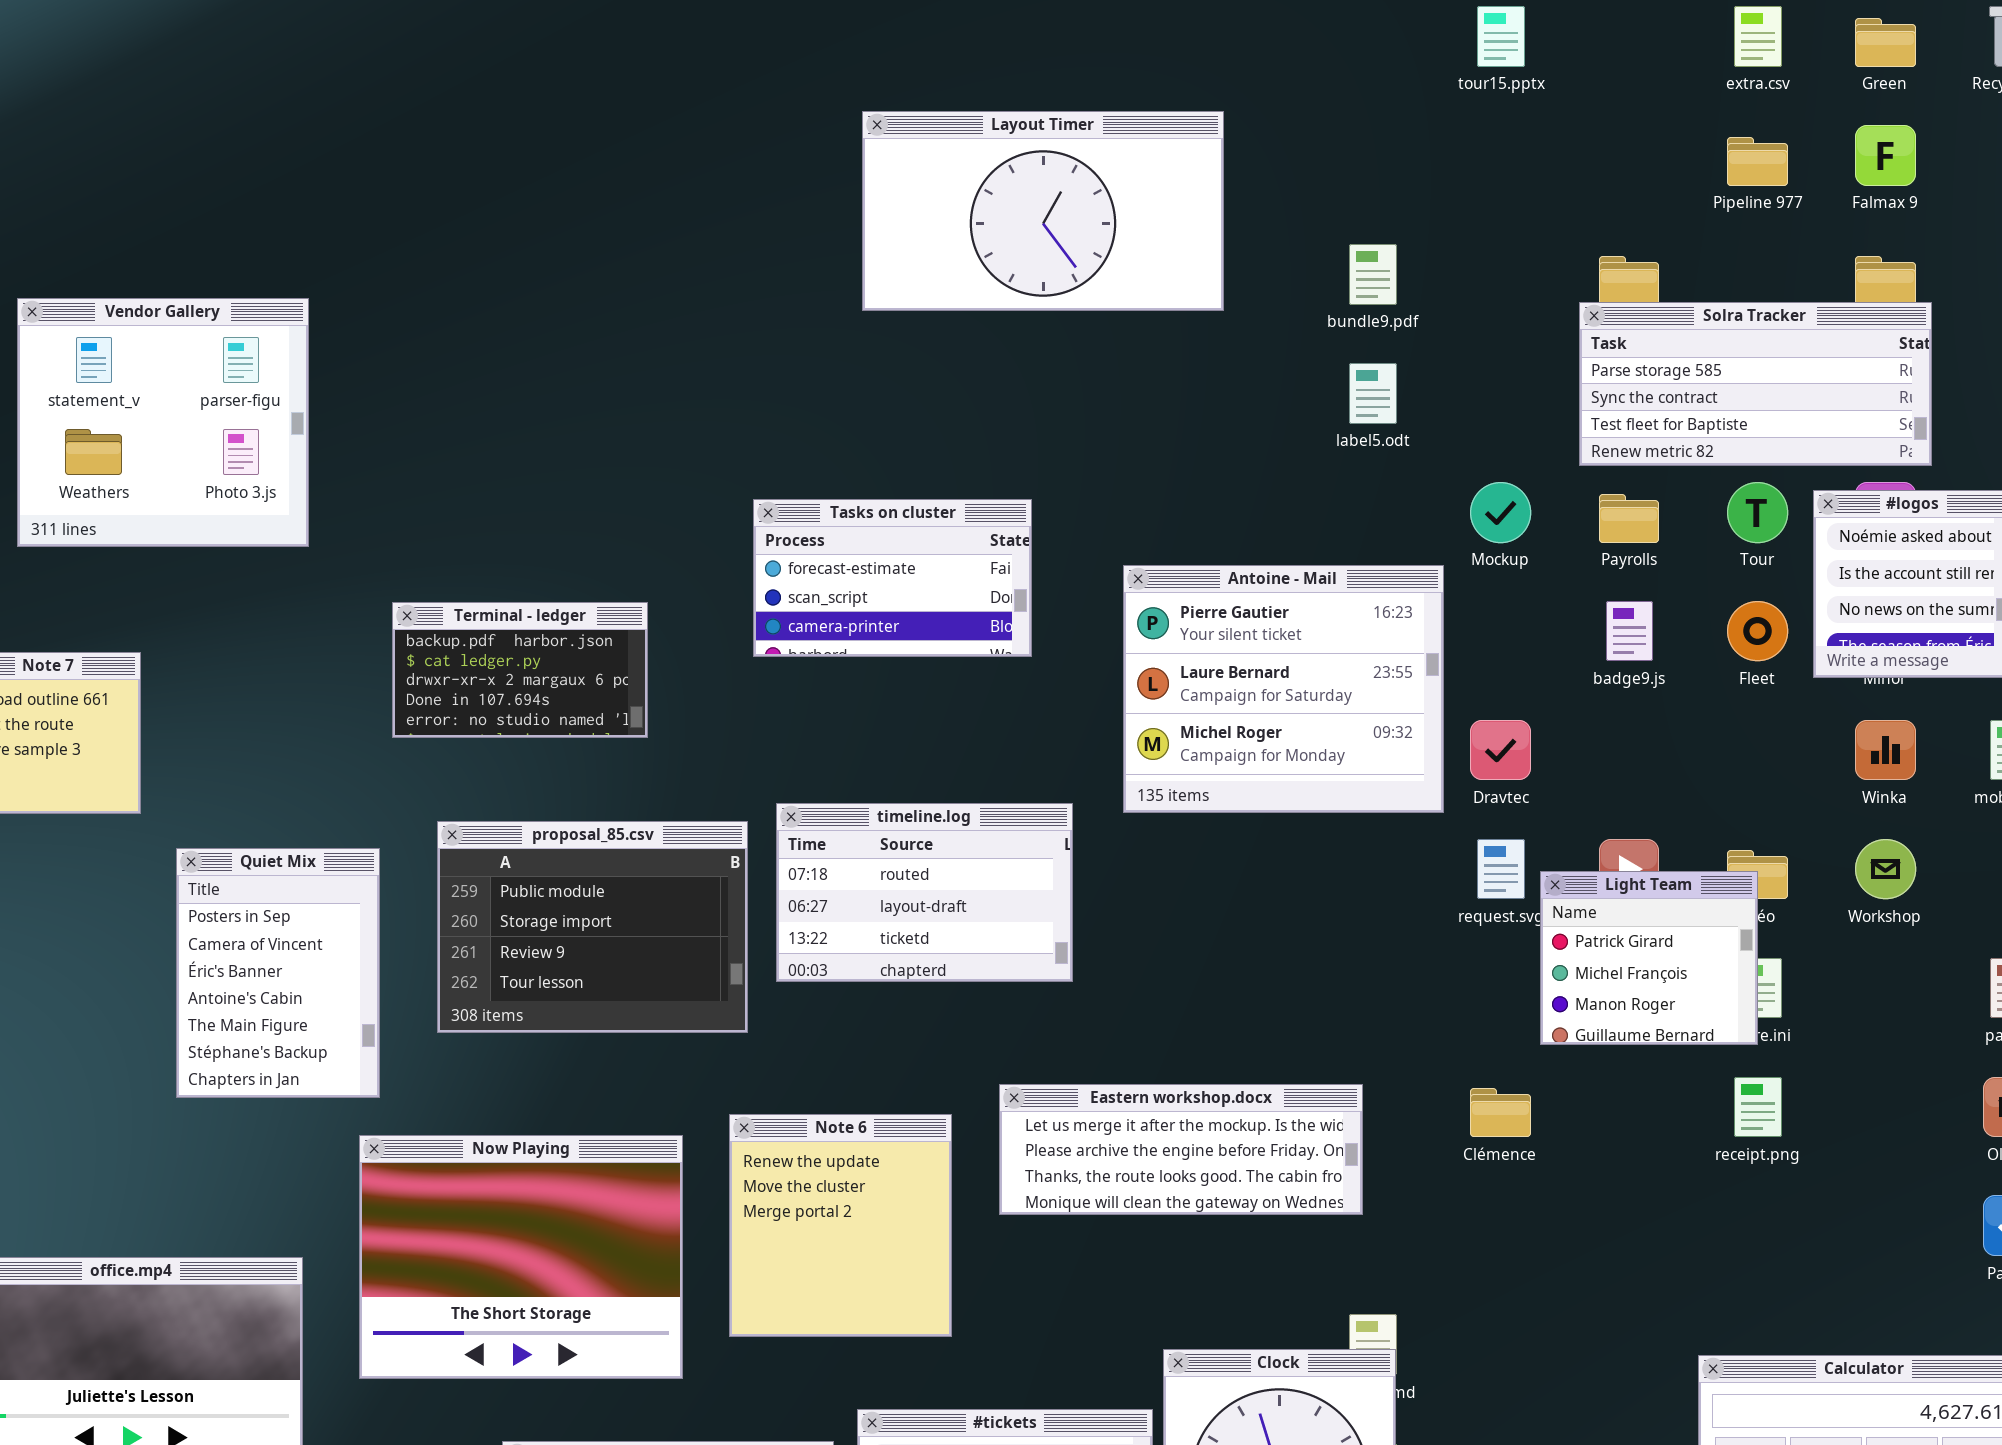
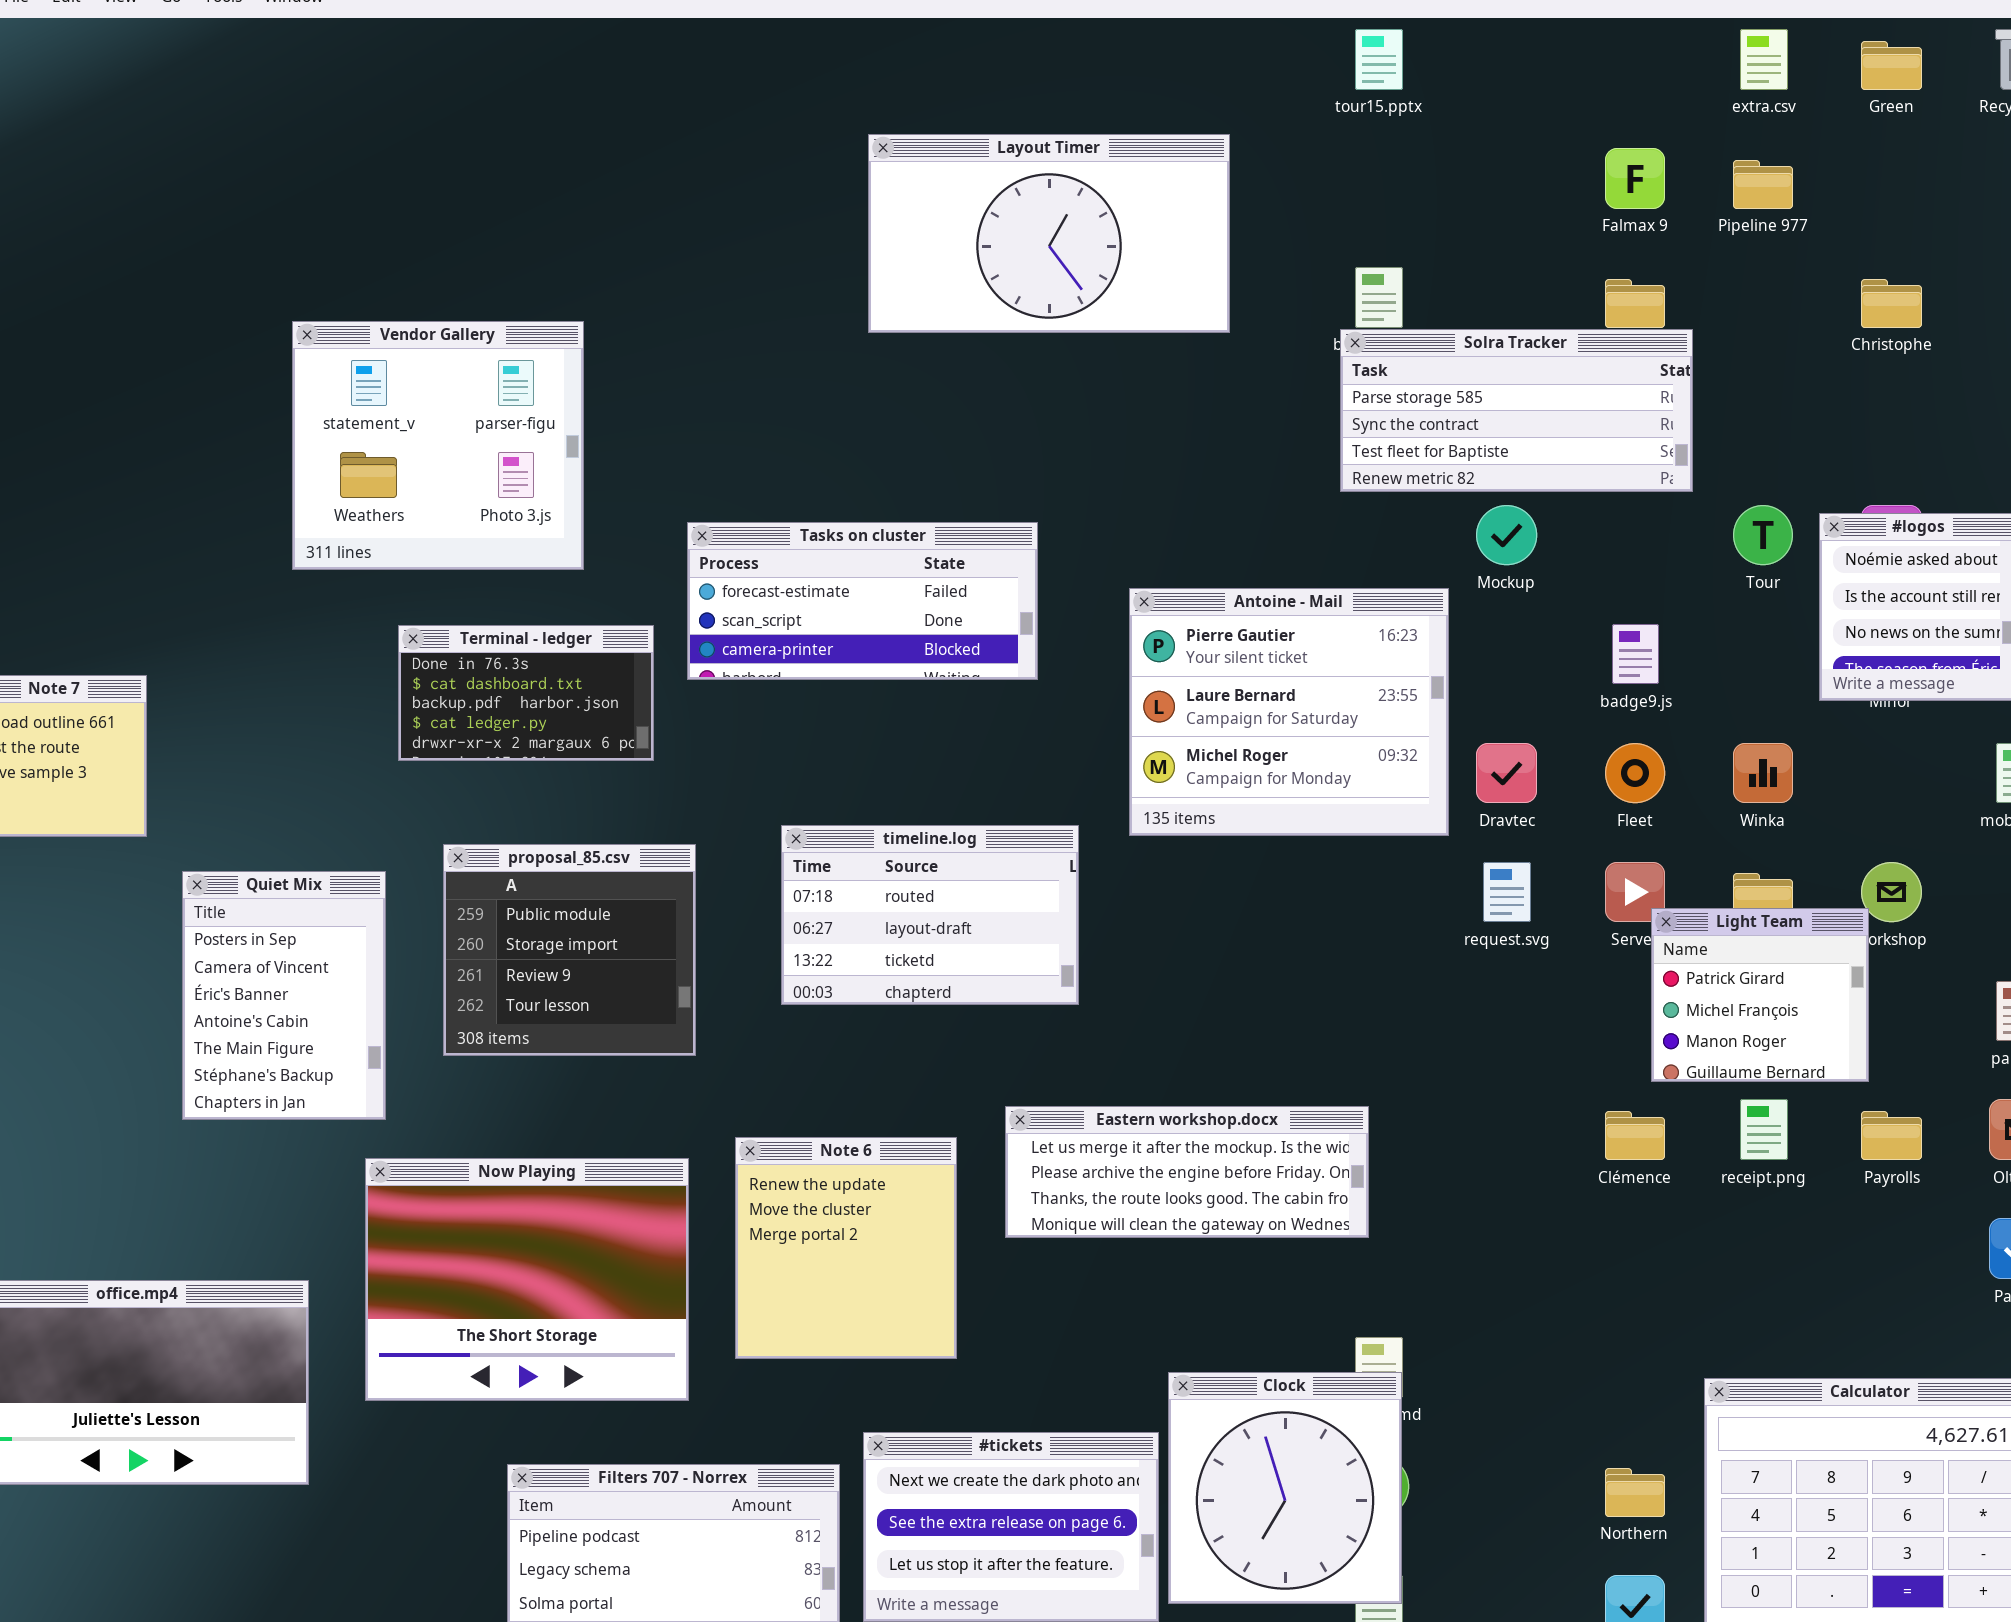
tour15.pptx: [1477,6,1525,67] -> [1355,29,1403,90], moved
Falmax 9: [1855,125,1916,186] -> [1605,148,1665,209], moved
Vendor Gallery: [17,298,309,547] -> [292,321,584,570], moved
Solra Tracker: [1579,302,1932,466] -> [1340,329,1693,492], moved
Payrolls: [1599,494,1659,543] -> [1861,1111,1922,1160], moved
Tasks on cluster: [753,499,1032,657] -> [687,522,1038,680], resized
Fleet: [1727,601,1788,661] -> [1605,743,1665,803], moved
Terminal - ledger: [392,602,648,738] -> [398,625,654,761], scrolled up 2 rows
Winka: [1855,720,1916,780] -> [1733,743,1793,803], moved
proposal_85.csv: [437,821,748,1033] -> [443,844,696,1056], resized
Light Team: [1540,871,1758,1045] -> [1651,908,1869,1082], moved
Clémence: [1470,1088,1531,1137] -> [1605,1111,1665,1160], moved

